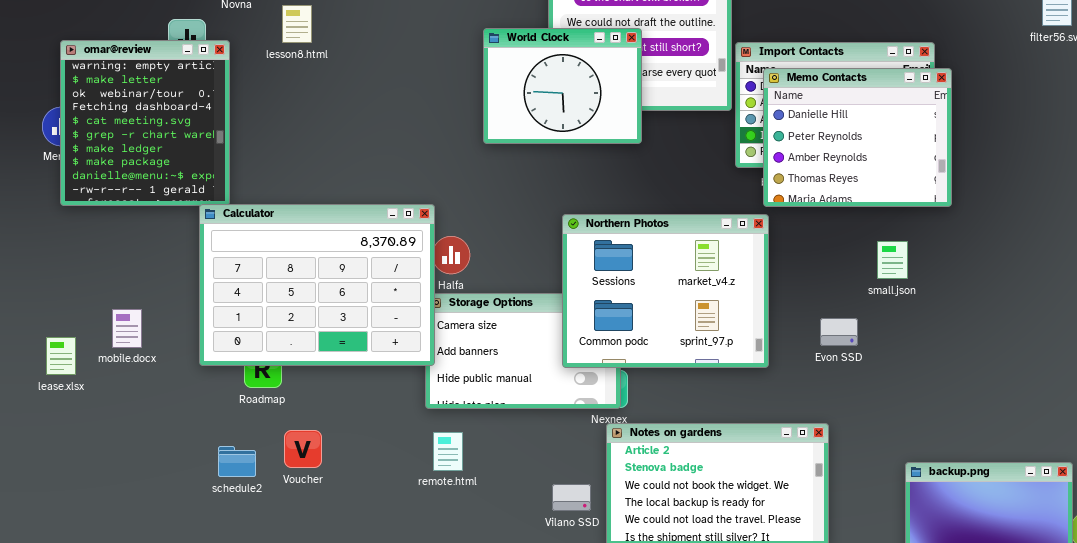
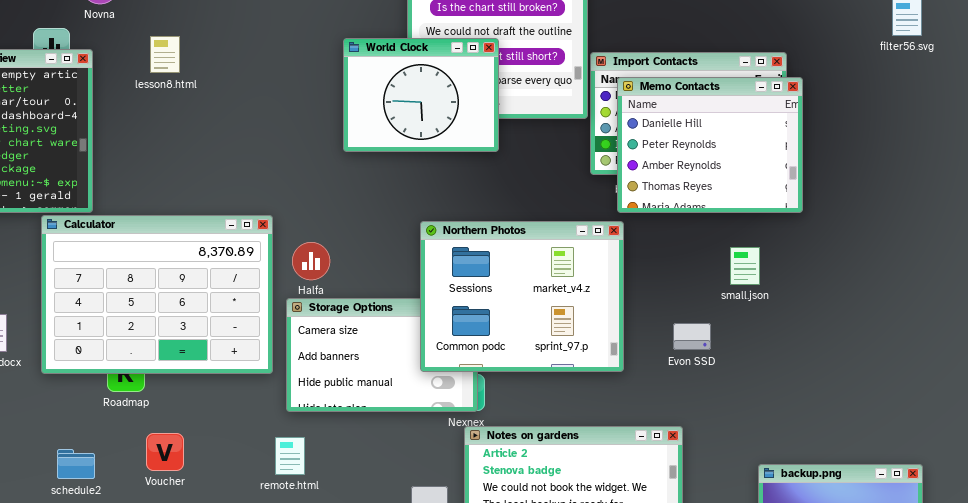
lesson8.html: [282,5,312,43] -> [150,36,180,73], moved
Calculator: [199,204,435,366] -> [41,215,273,374], moved
remote.html: [433,432,463,471] -> [275,437,305,475], moved
schedule2: [218,446,256,477] -> [57,449,95,479], moved

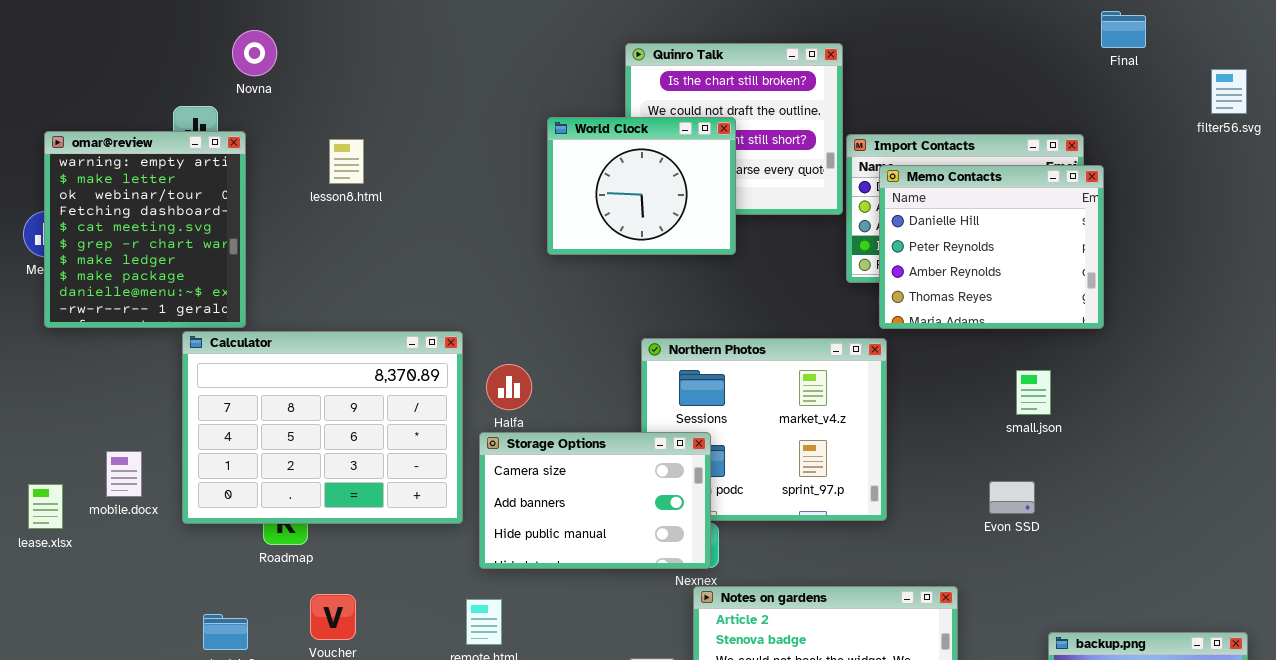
lesson8.html: [150,36,180,73] -> [329,139,364,184], moved
Storage Options: [286,298,478,412] -> [479,432,711,569], raised
Evon SSD: [673,323,711,350] -> [989,481,1035,514], moved

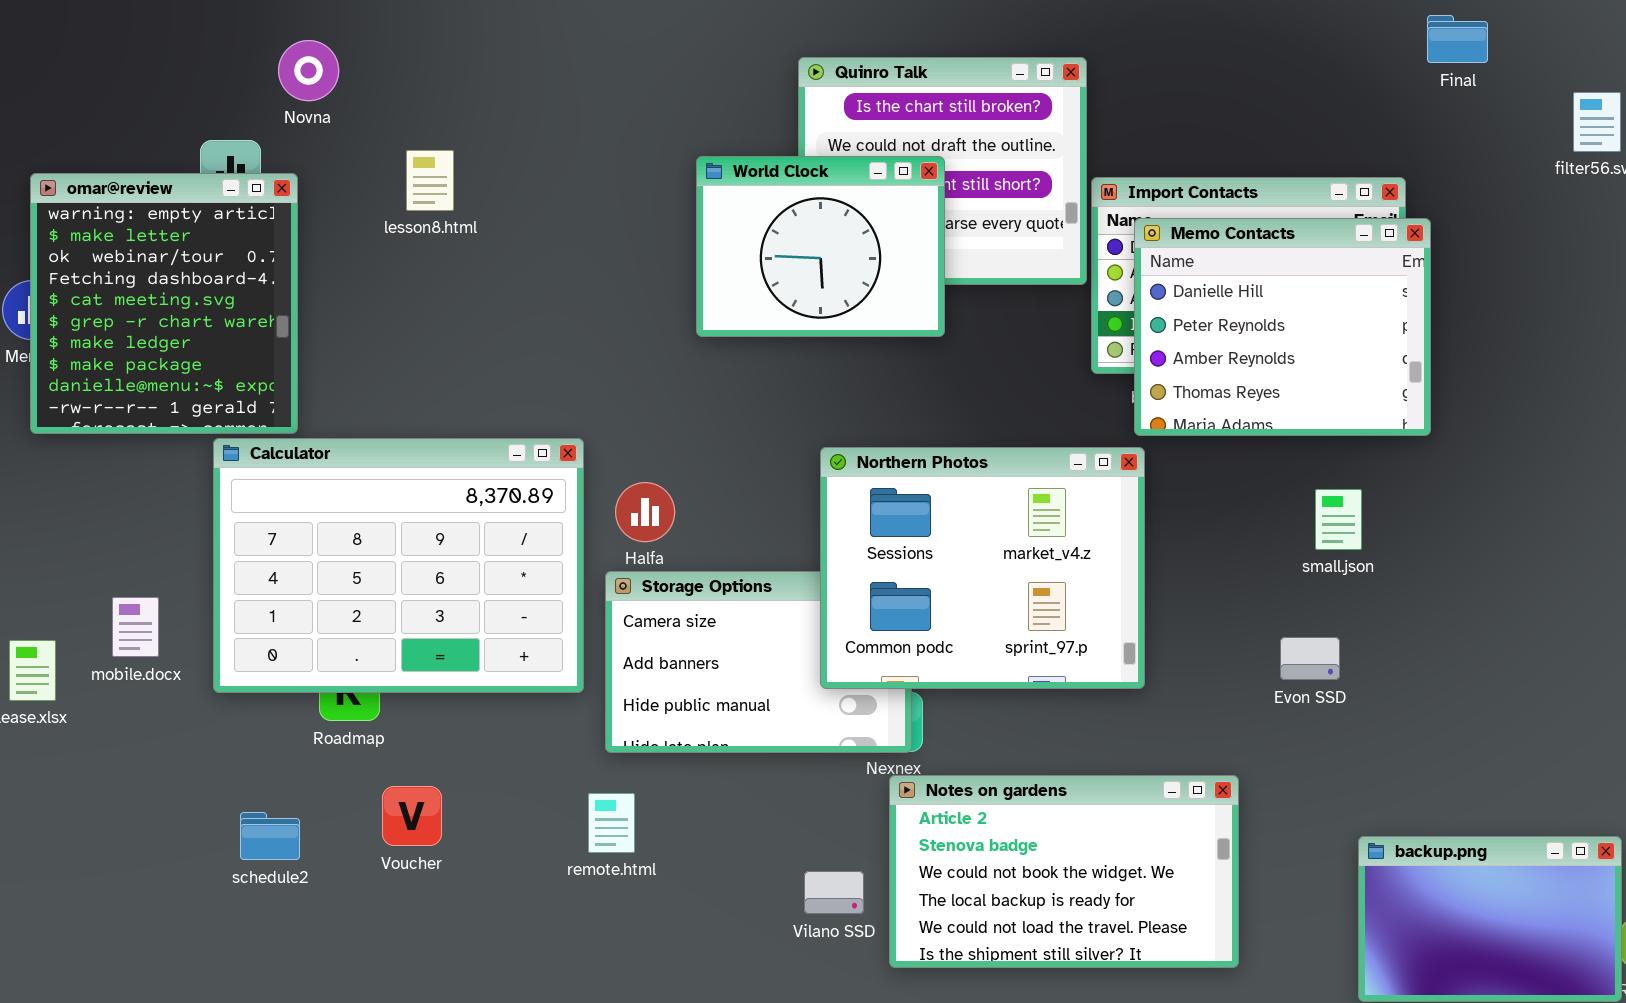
lesson8.html: [329,139,364,184] -> [406,150,454,211], moved
Northern Photos: [641,338,887,521] -> [820,447,1145,689], raised

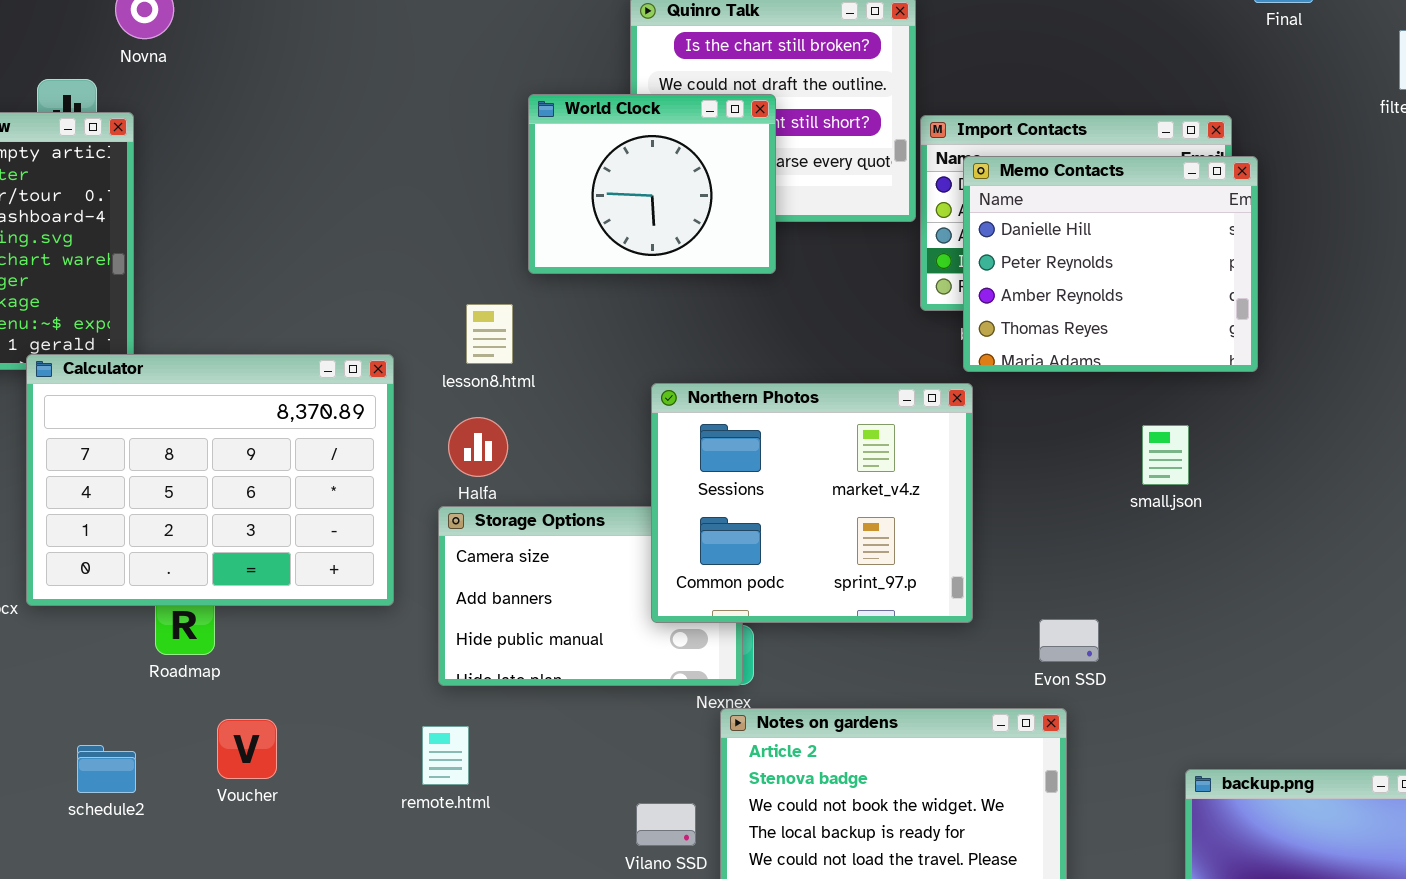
lesson8.html: [406,150,454,211] -> [466,304,513,364], moved
Calculator: [213,438,584,693] -> [26,354,394,606], moved
Evon SSD: [1280,637,1340,680] -> [1039,619,1099,662], moved

